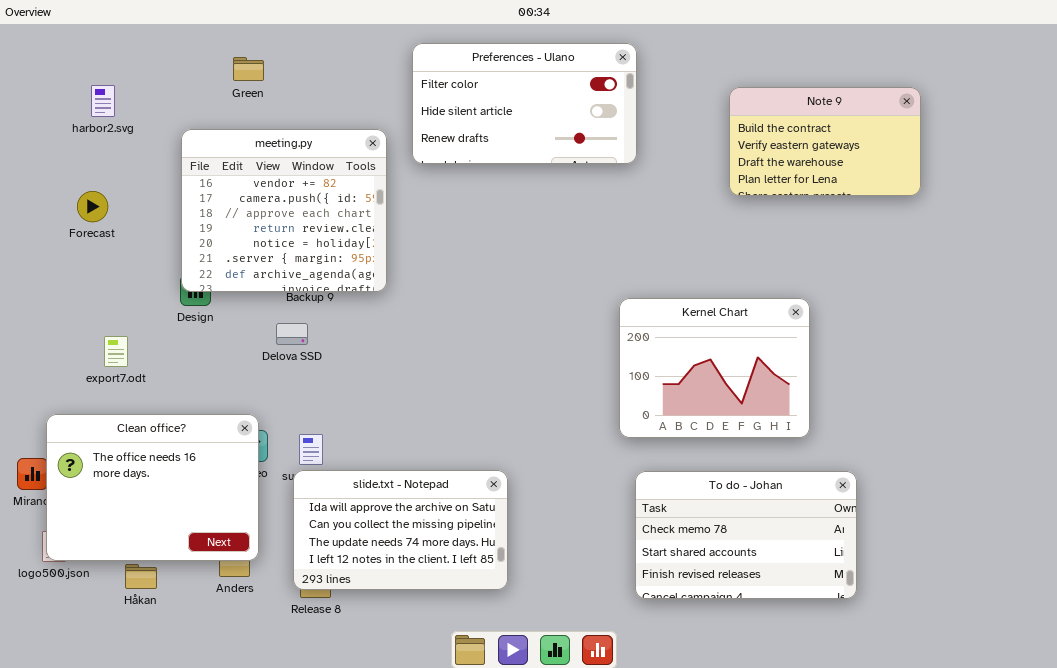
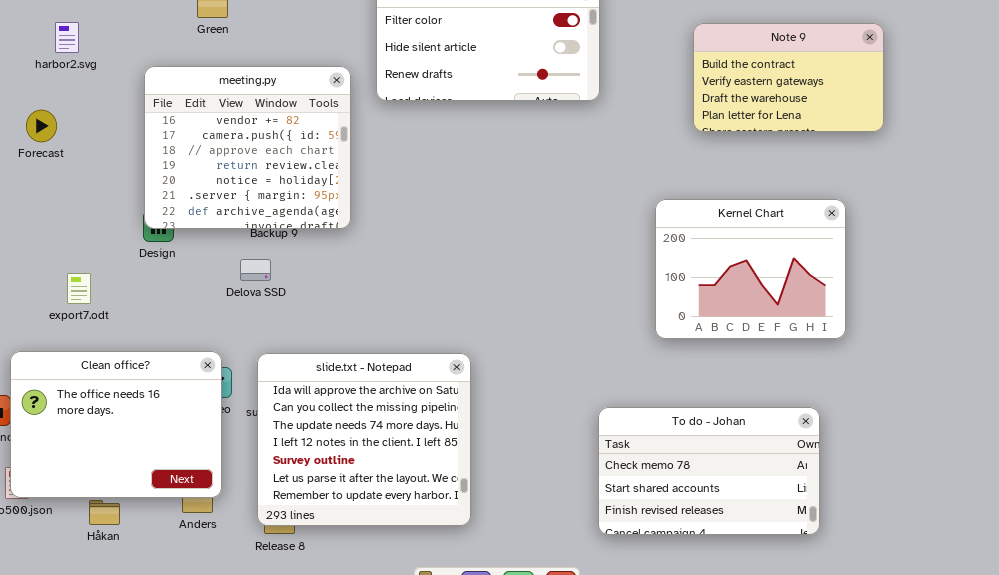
Forecast: [77,191,108,222] -> [26,110,57,142], moved
Kernel Chart: [619,298,810,438] -> [655,199,846,339], moved
slide.txt - Notepad: [293,470,508,590] -> [257,353,471,526], resized

